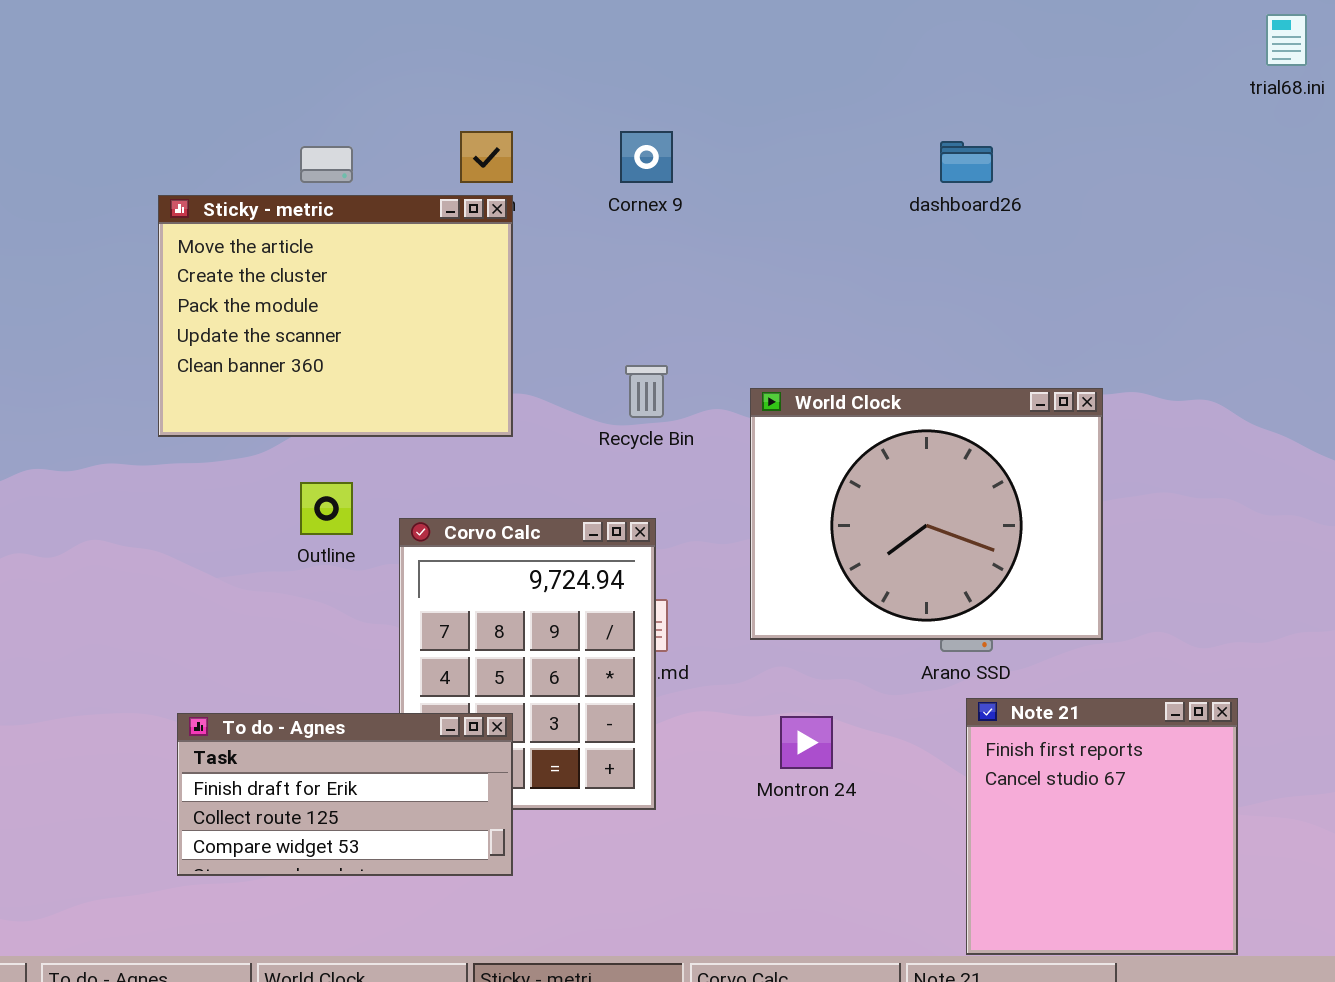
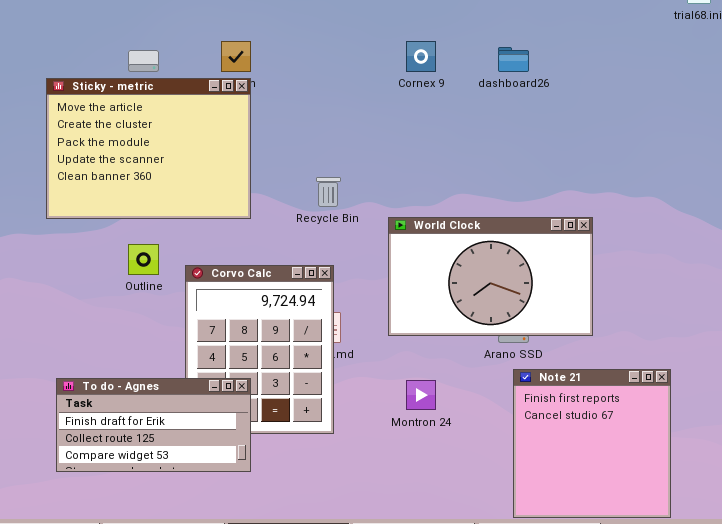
Cornex 9: [620,131,673,183] -> [406,41,436,72], moved
World Clock: [750,388,1103,640] -> [388,217,593,336], resized

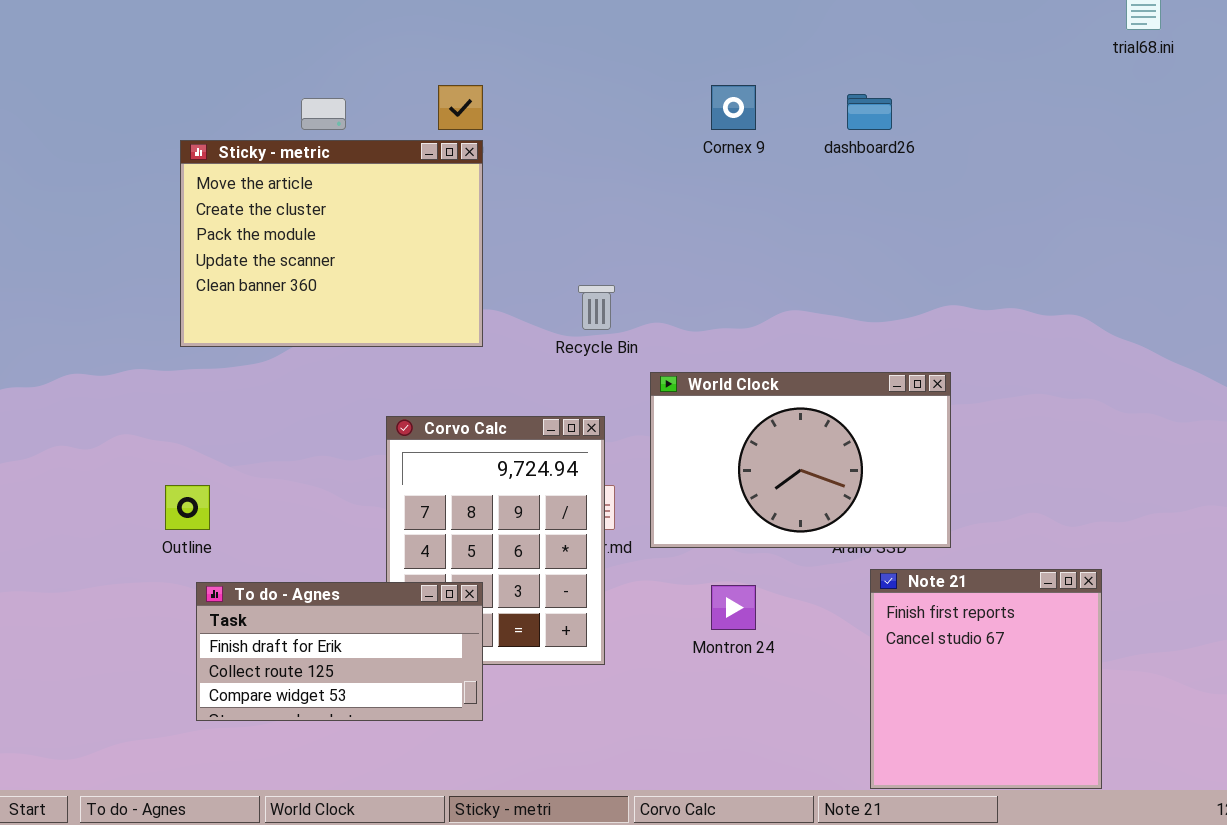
World Clock: [388,217,593,336] -> [650,372,951,548], moved
Outline: [128,244,159,275] -> [165,485,210,530], moved

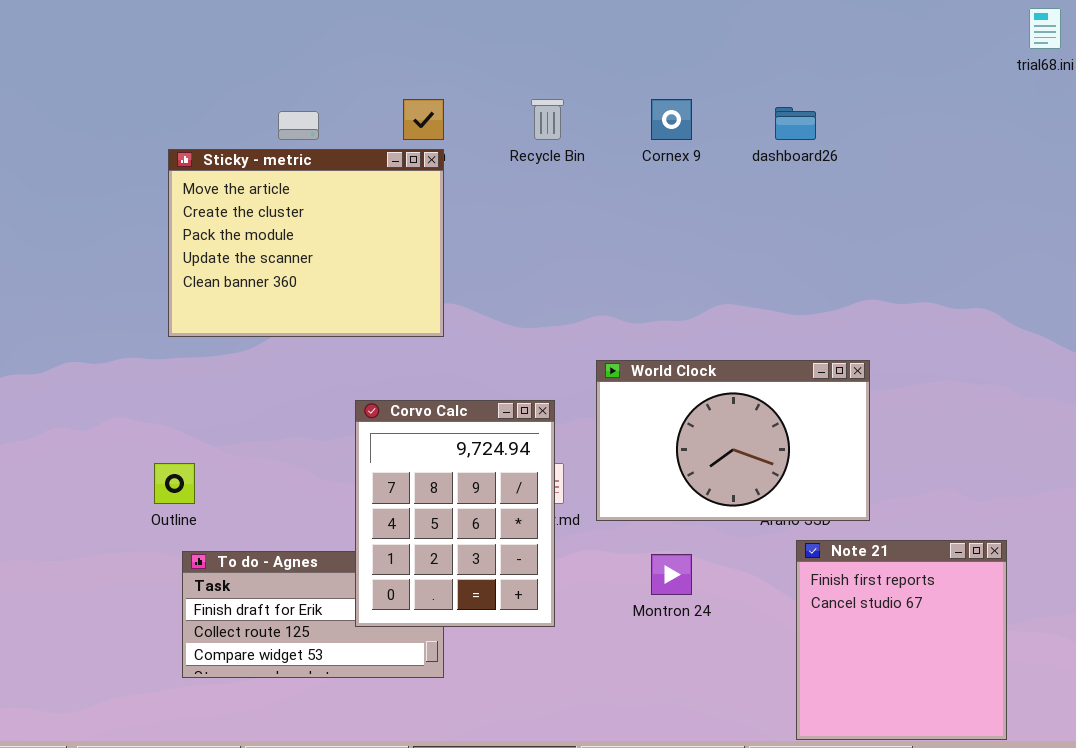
Recycle Bin: [578,285,615,330] -> [531,99,564,140], moved
Corvo Calc: [386,416,605,665] -> [355,400,555,627], raised

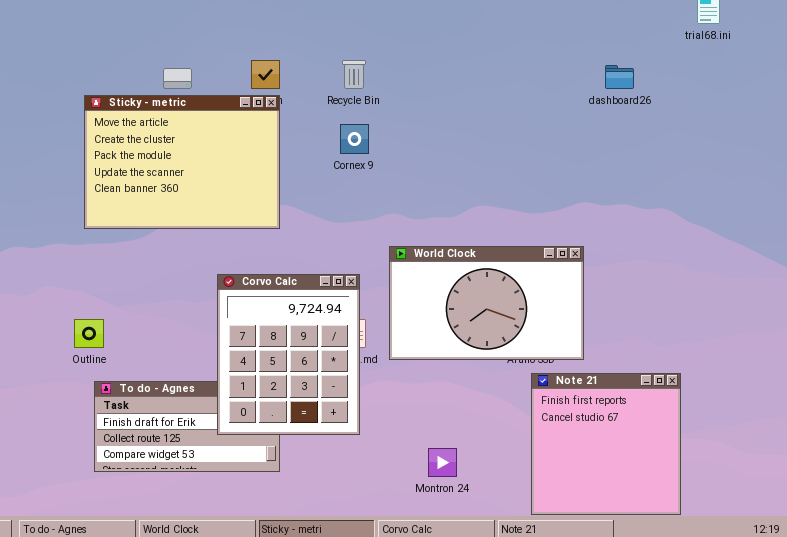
Cornex 9: [651,99,692,140] -> [340,124,369,154], moved
dashboard26: [775,107,816,140] -> [605,65,634,89], moved
Montron 24: [651,554,692,595] -> [428,448,457,477], moved

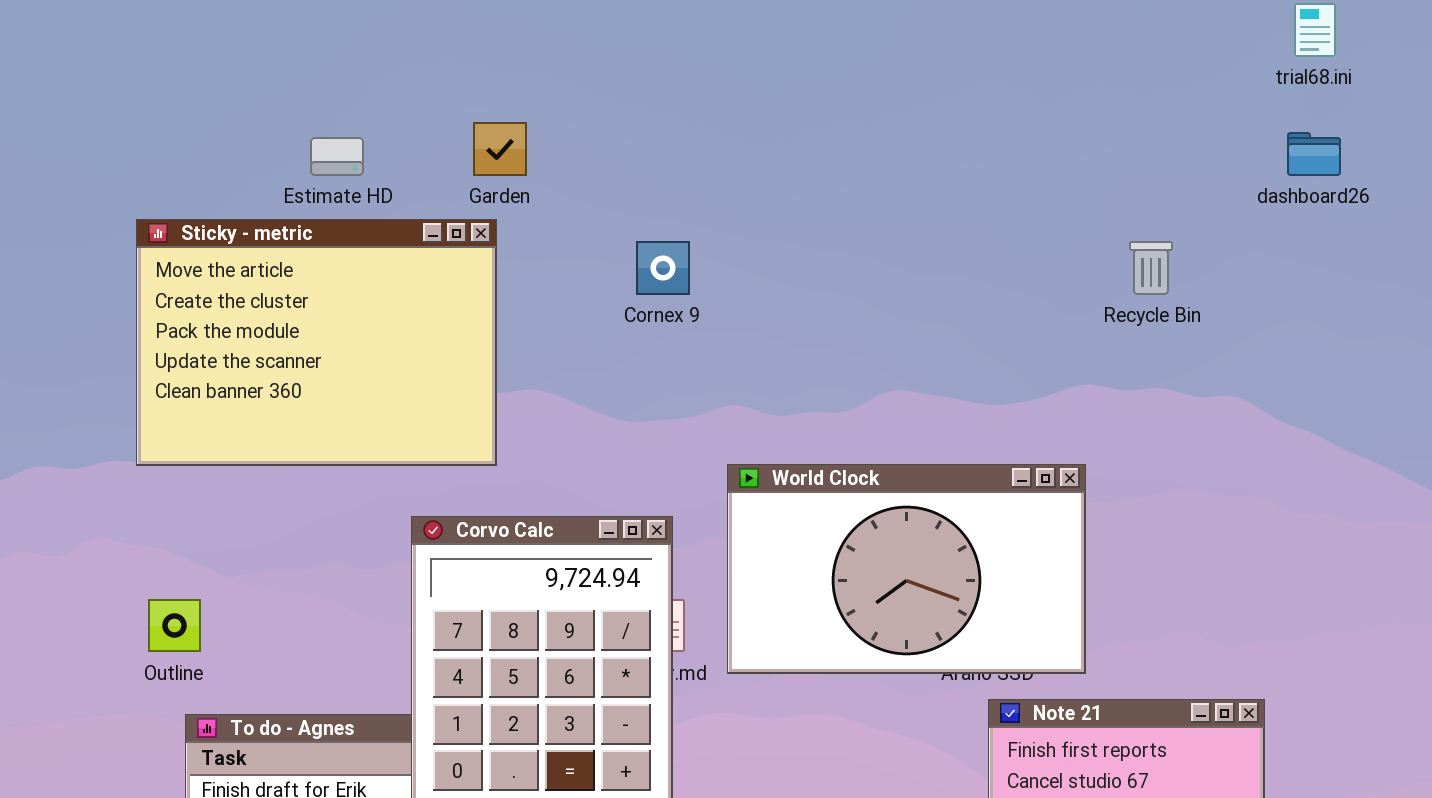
Recycle Bin: [342,60,366,89] -> [1129,241,1173,295], moved
dashboard26: [605,65,634,89] -> [1287,132,1341,176], moved
Sticky - metric: [84,95,280,229] -> [136,219,497,466], moved

